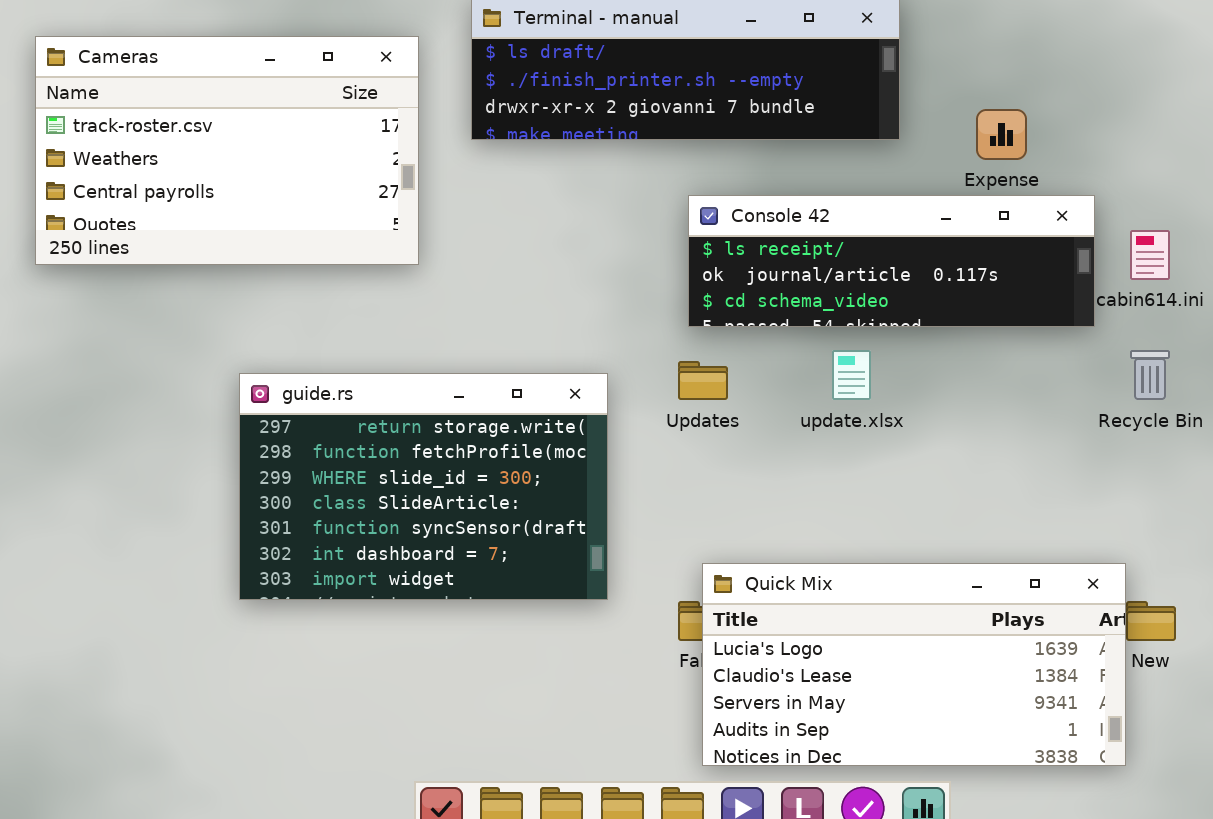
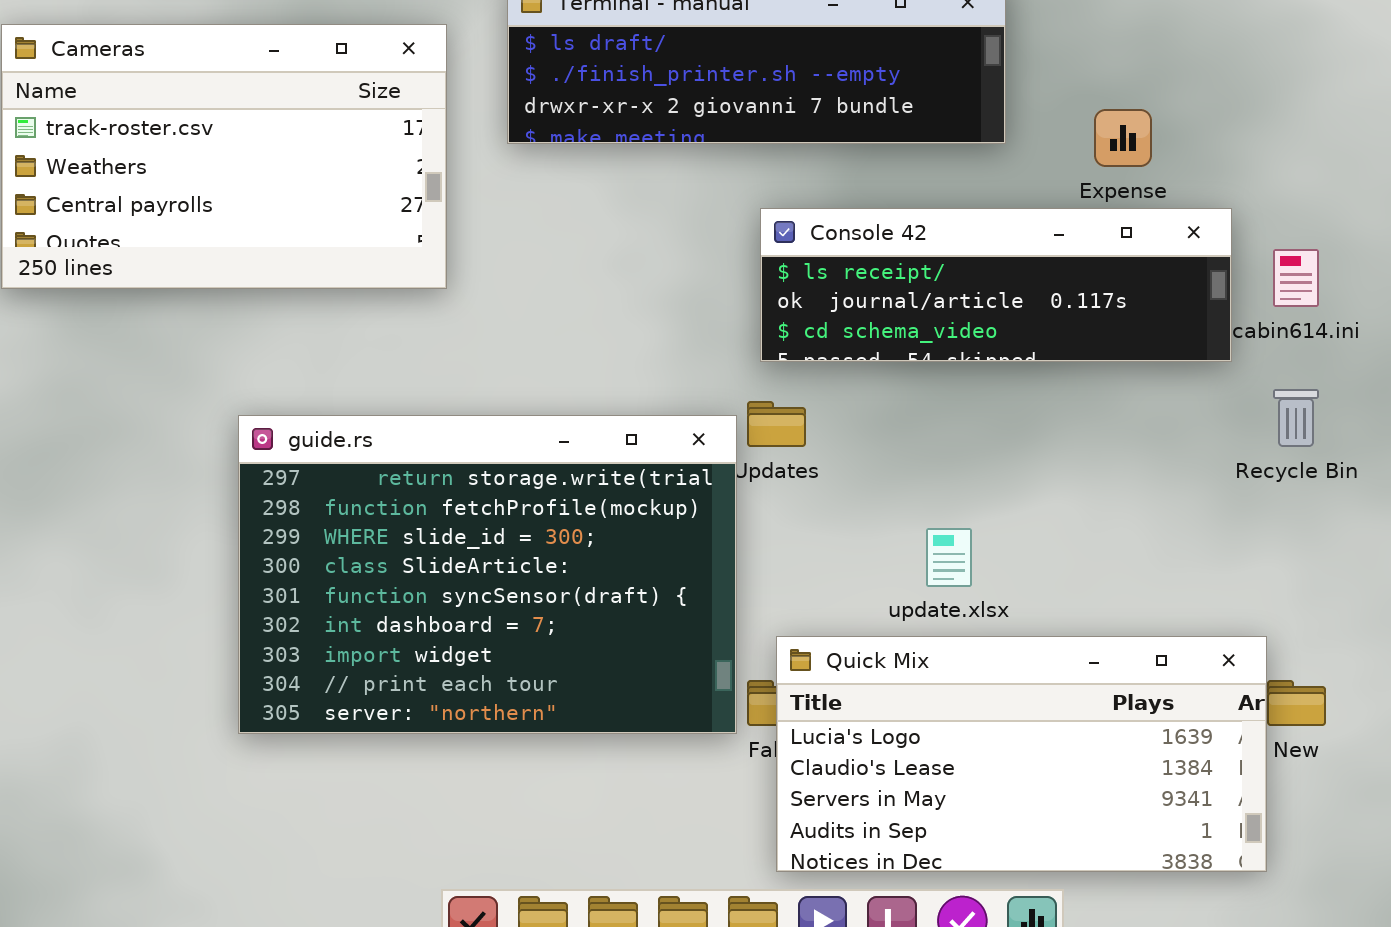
update.xlsx: [832,350,871,400] -> [926,528,972,587], moved
guide.rs: [239,373,608,600] -> [238,415,737,734], resized

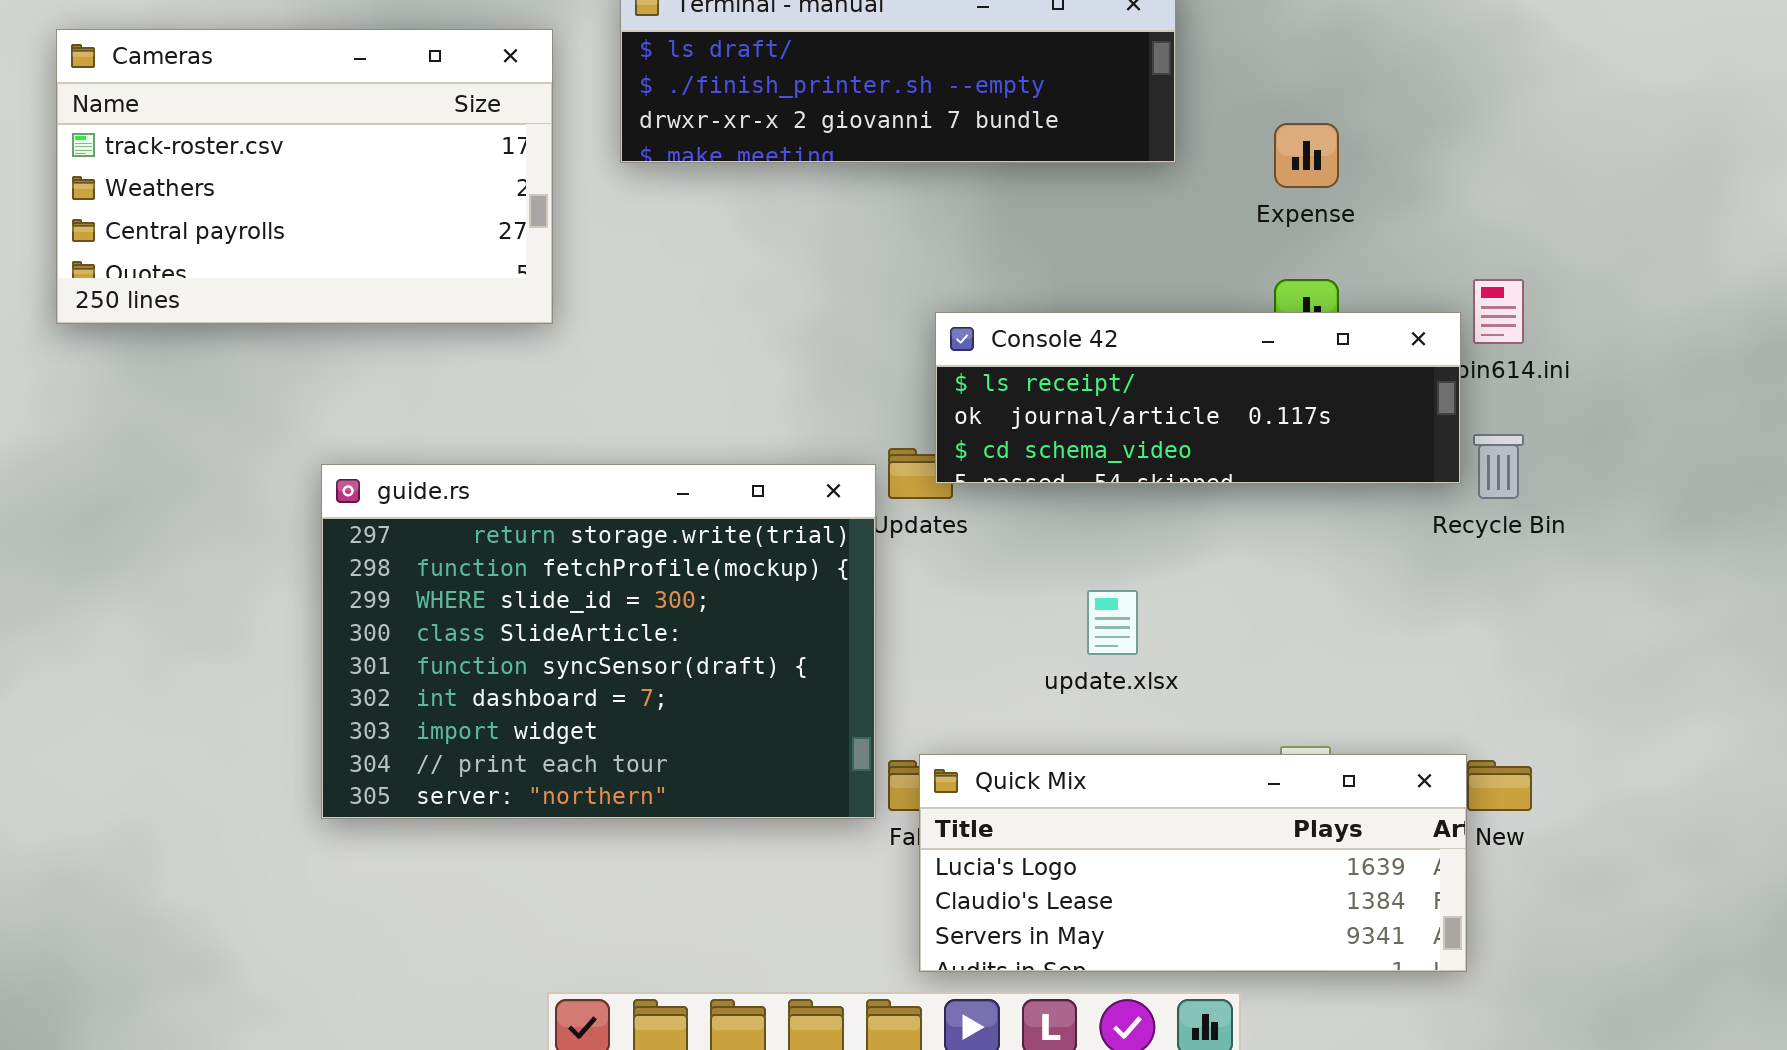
Console 42: [760,208,1232,362] -> [935,312,1461,484], moved
Quick Mix: [776,636,1267,872] -> [919,754,1467,972], resized

